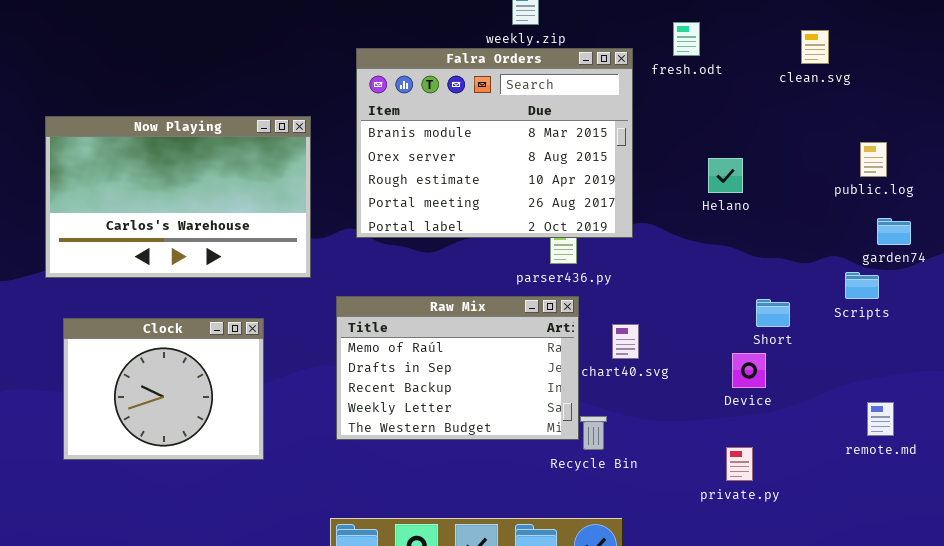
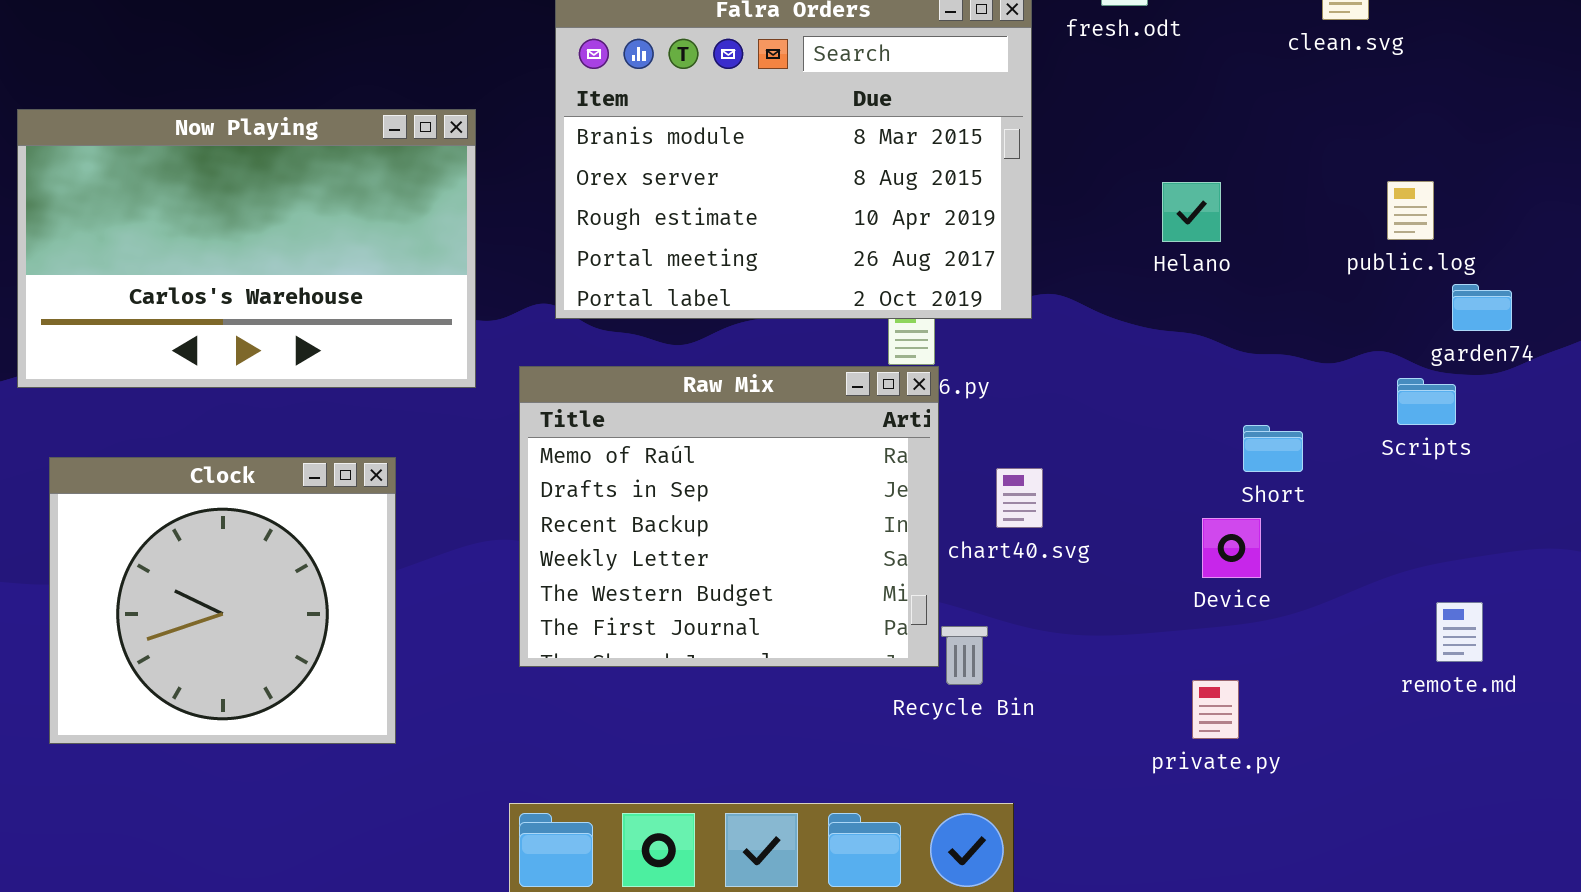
public.log: [860,142,887,177] -> [1387,181,1434,240], moved
Raw Mix: [336,296,579,440] -> [519,366,939,667], resized
Clock: [63,318,264,460] -> [49,457,396,744], resized

